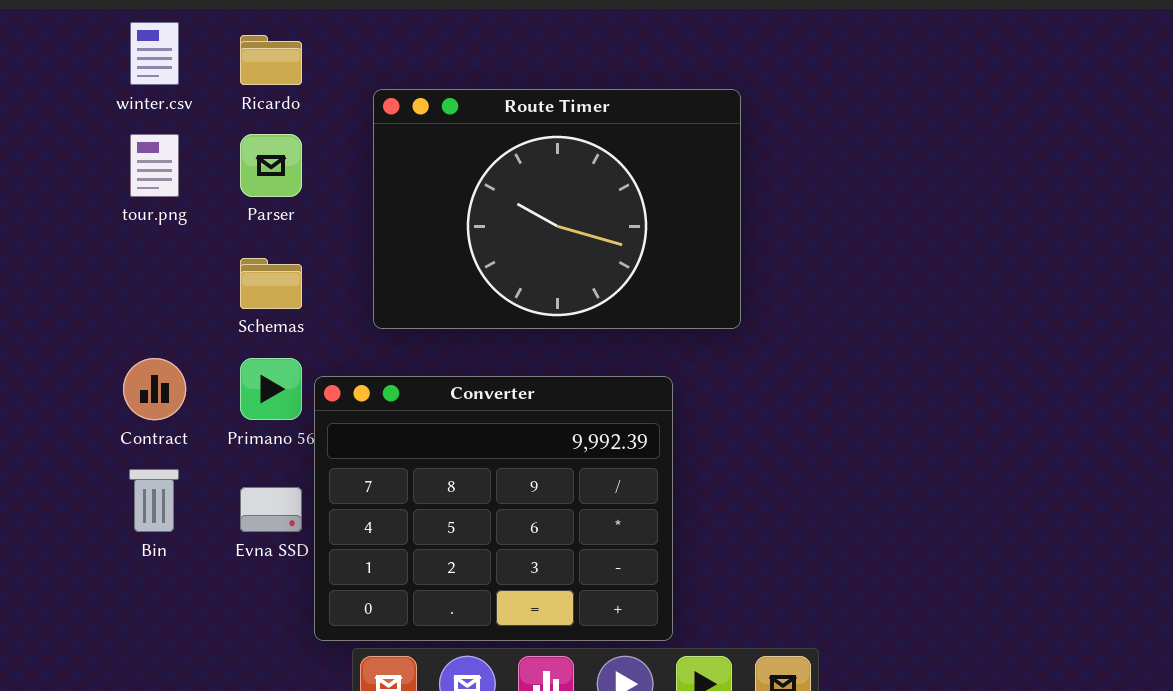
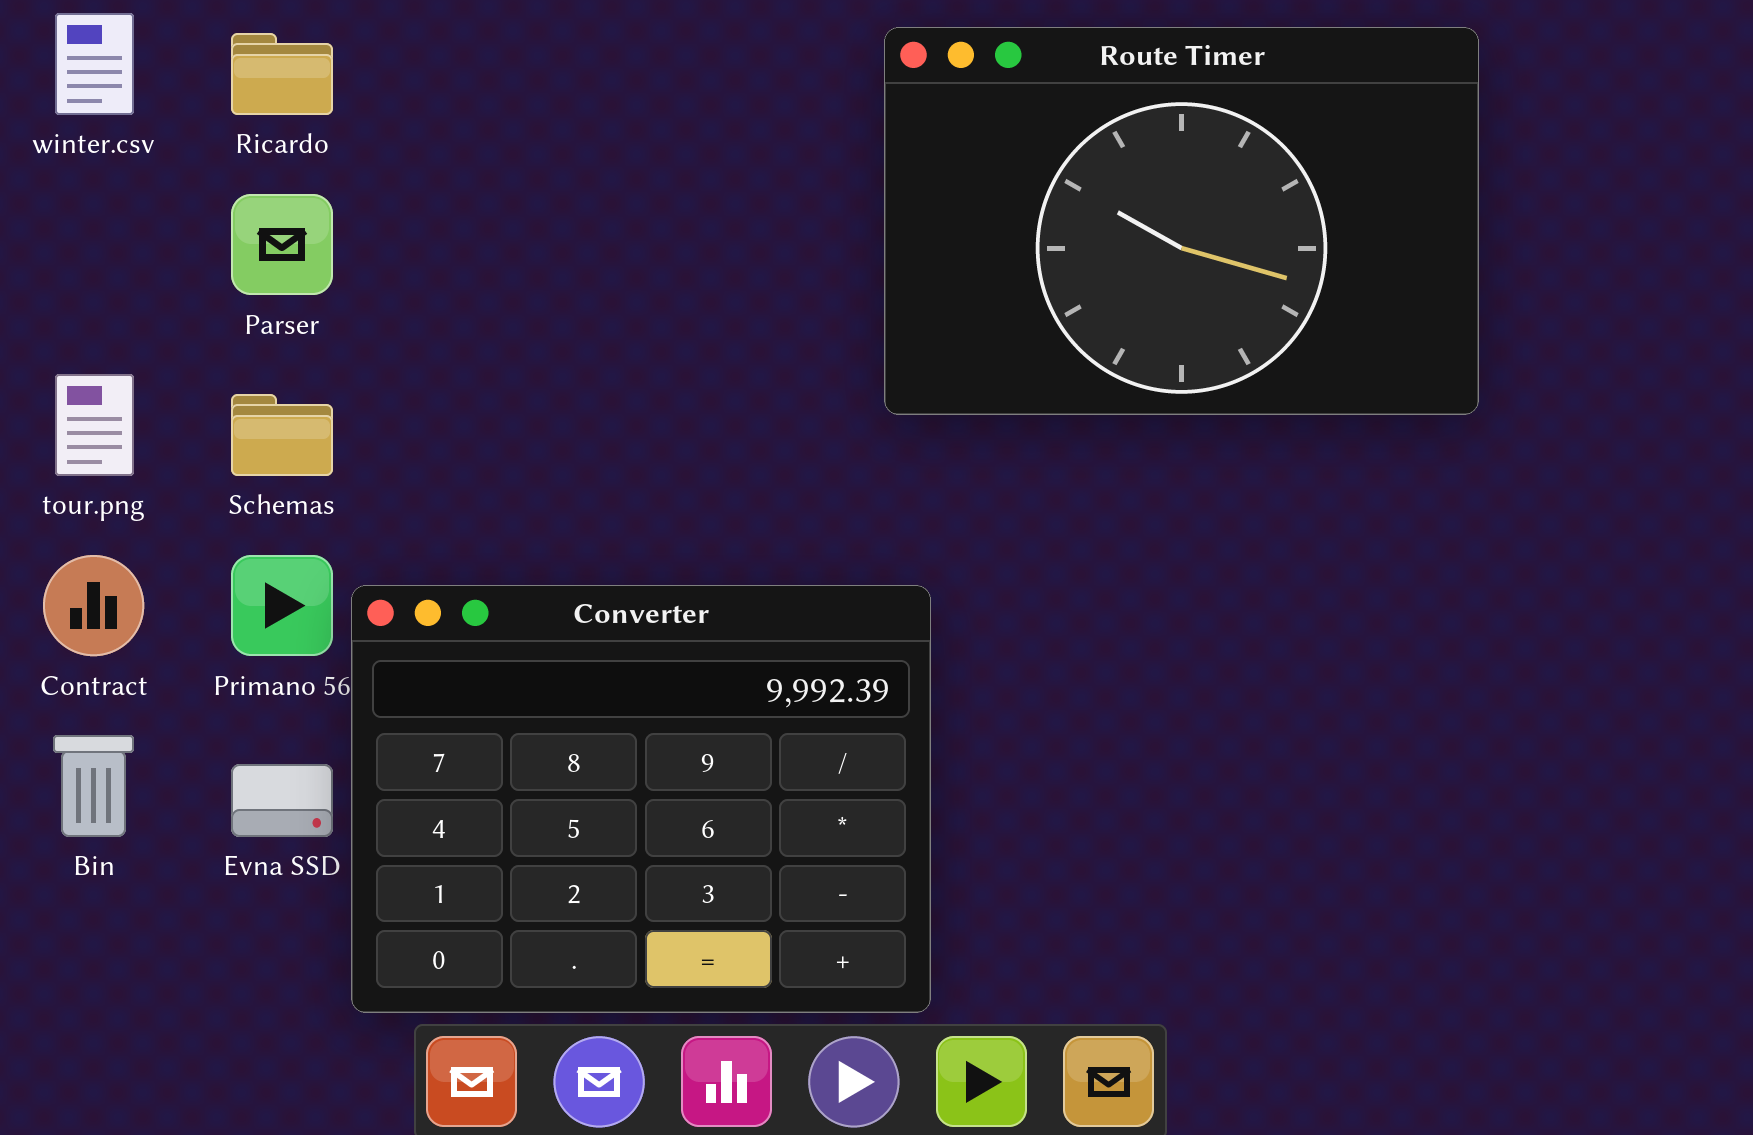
Route Timer: [373,89,741,329] -> [884,27,1479,415], moved
tour.png: [130,134,179,197] -> [55,374,134,476], moved

